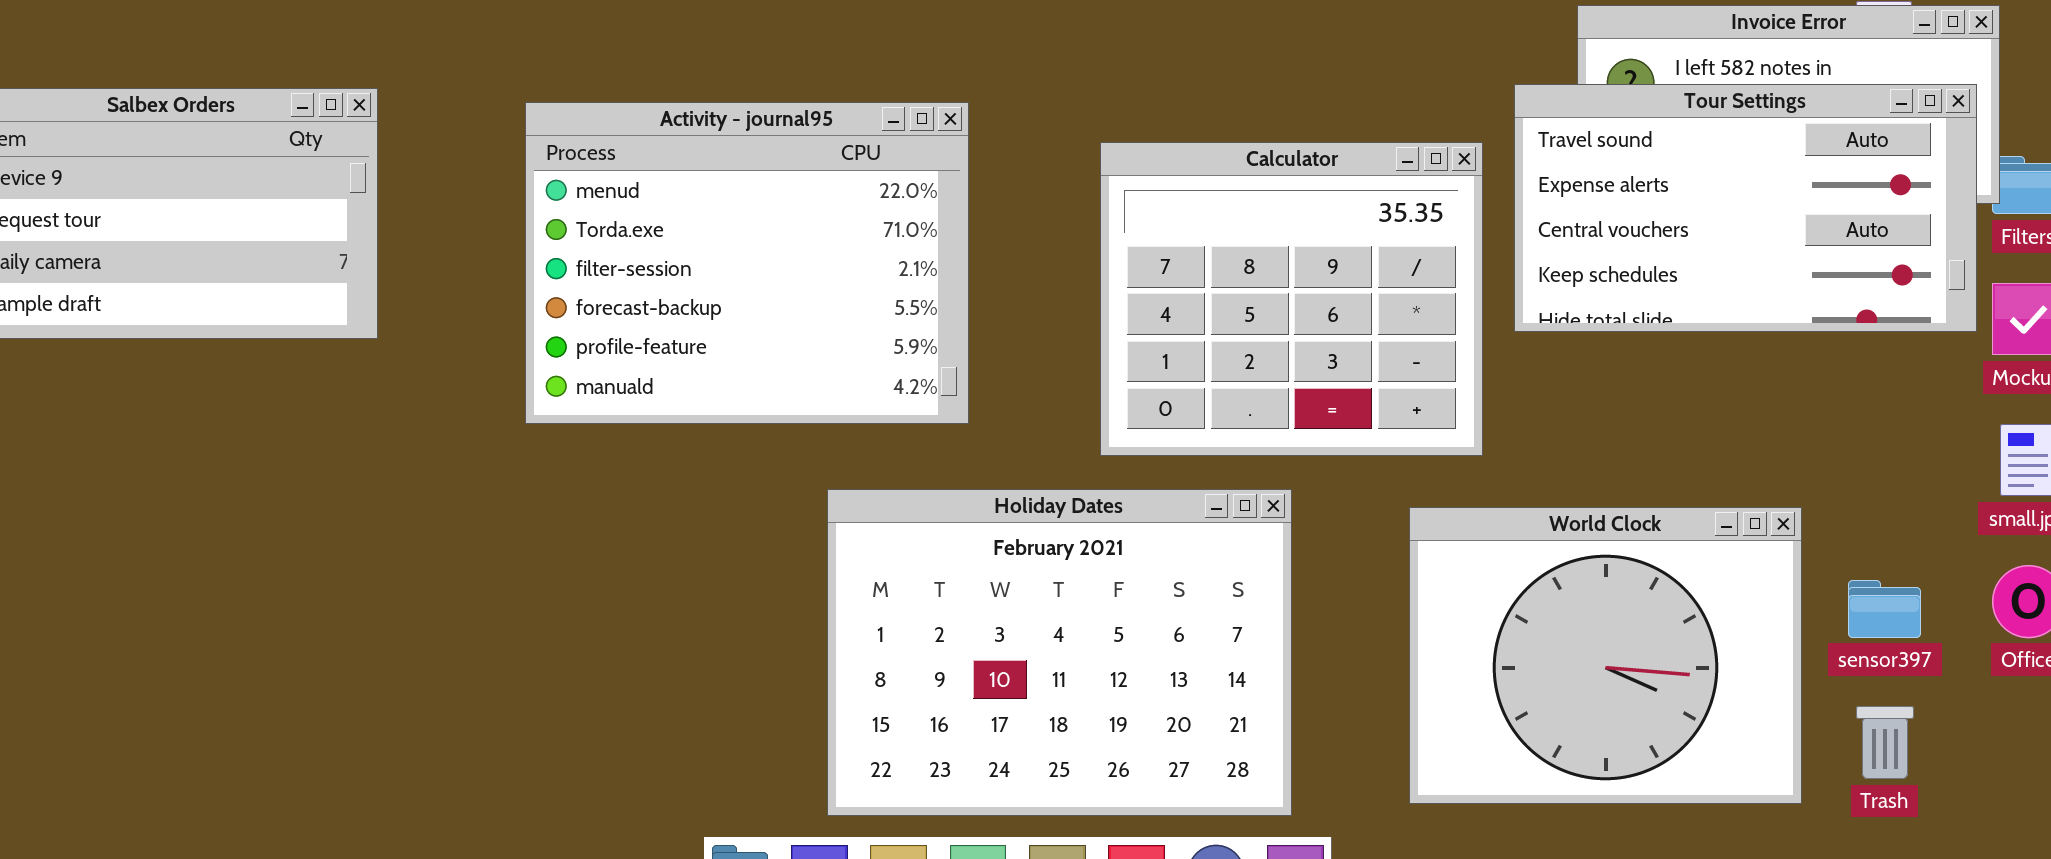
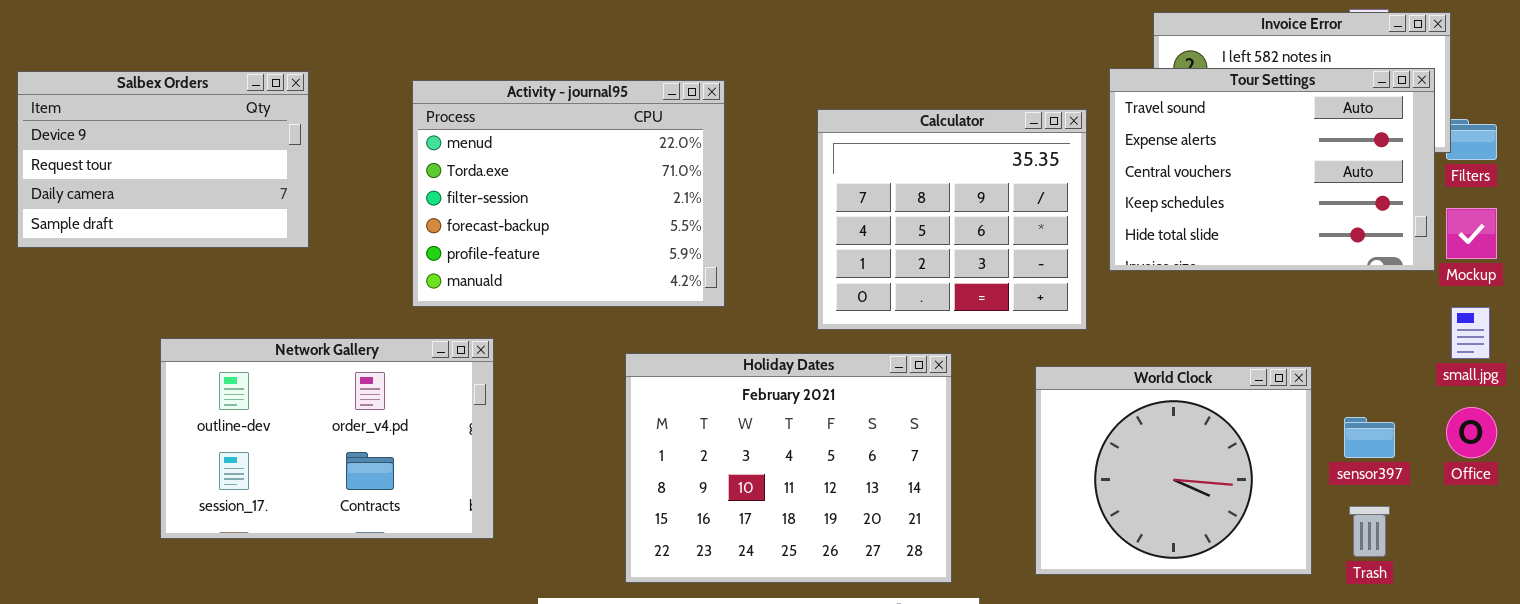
Tour Settings: [1514,84,1977,332] -> [1109,68,1435,271], resized
Network Gallery: none -> [160,338,494,539], opened

